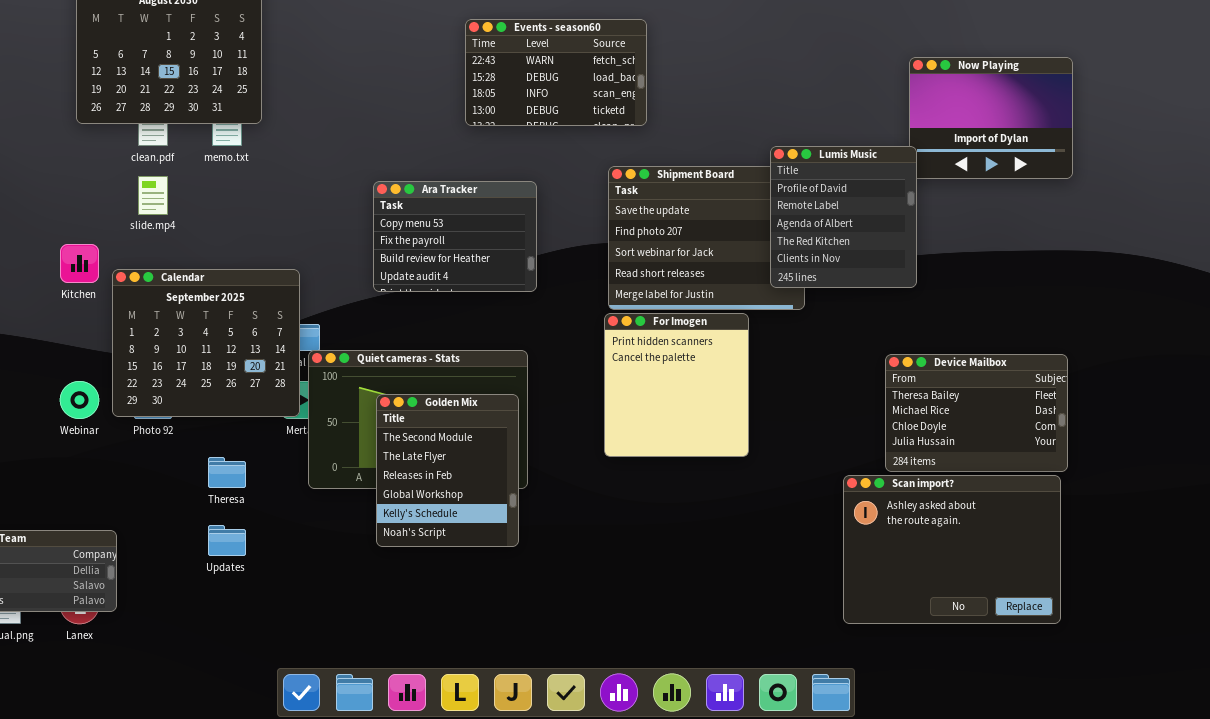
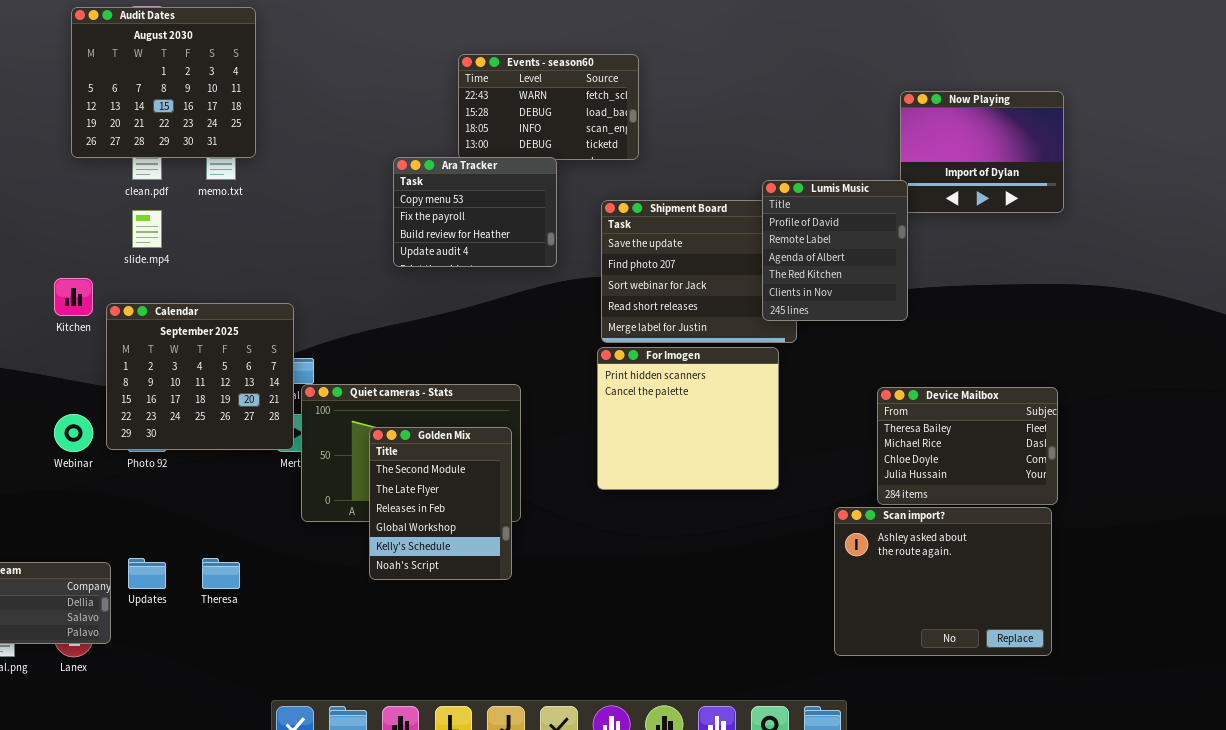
Ara Tracker: [373,181,537,292] -> [393,157,557,267], moved
For Imogen: [604,313,749,457] -> [597,347,779,490], resized
Theresa: [208,457,246,488] -> [202,558,240,589], moved
Updates: [208,525,246,556] -> [128,558,166,589], moved

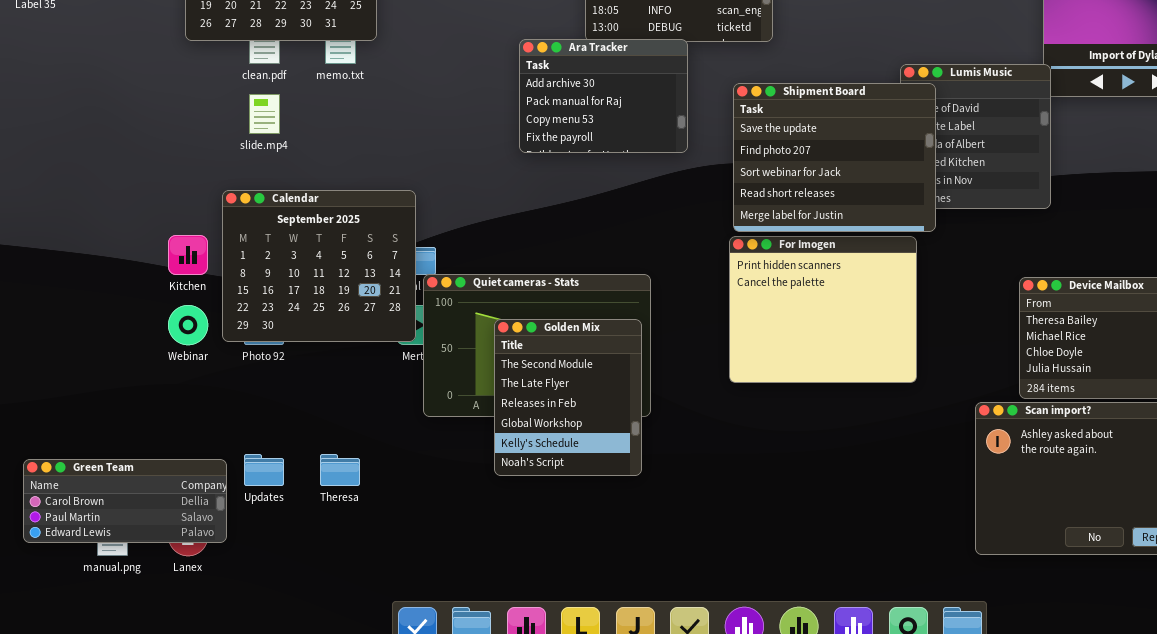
Ara Tracker: [393,157,557,267] -> [519,39,688,153], scrolled up 2 rows
Shipment Board: [601,200,797,343] -> [733,83,936,232], raised
Kitchen: [54,278,93,316] -> [168,235,208,275], moved

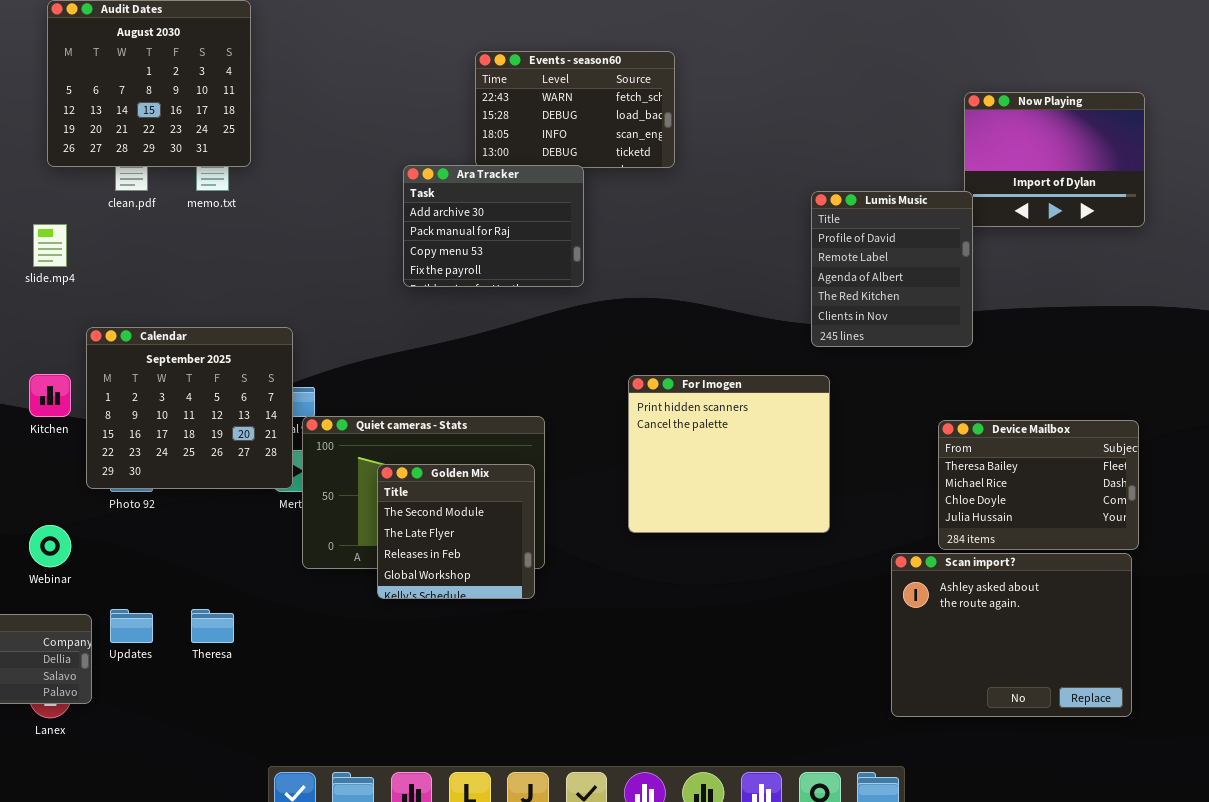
Shipment Board: [733,83,936,232] -> none, closed
slide.mp4: [249,94,280,134] -> [33,224,67,267], moved
Webinar: [168,305,208,345] -> [29,525,71,567], moved
Golden Mix: [494,319,642,476] -> [377,464,535,599], resized

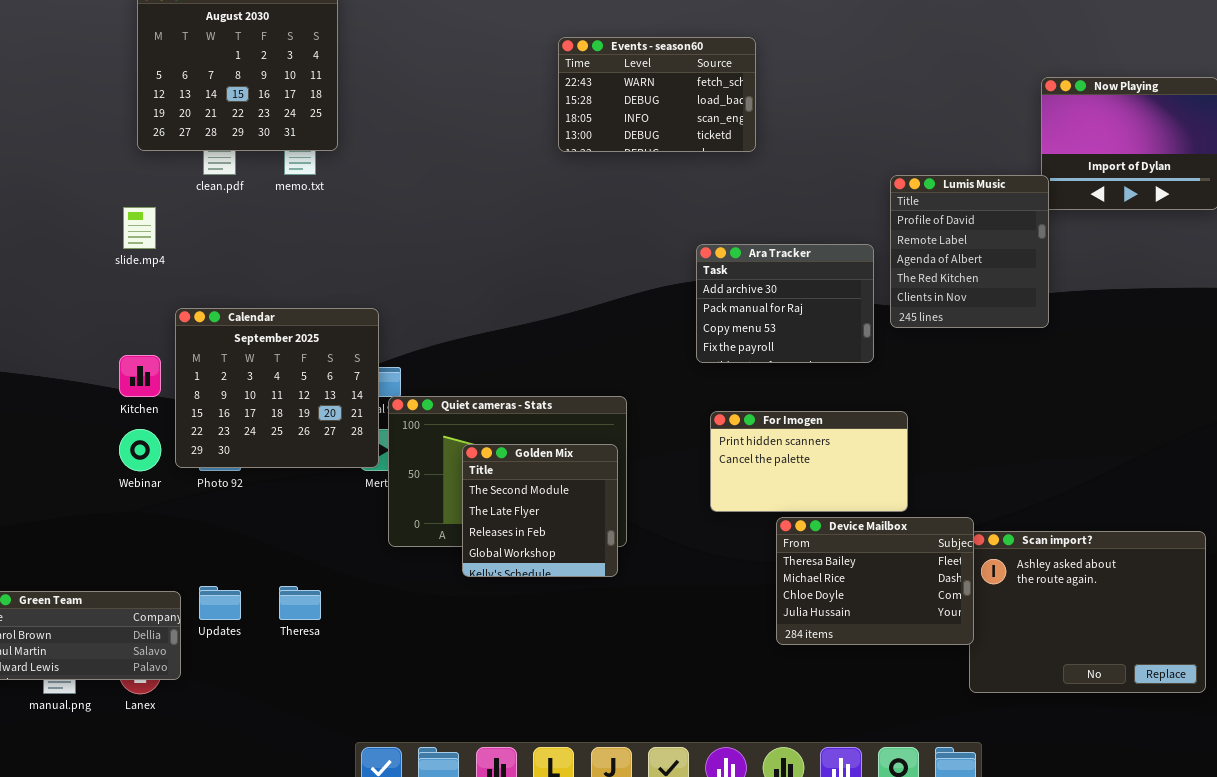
Ara Tracker: [403,165,584,287] -> [696,244,874,363], moved
For Imogen: [628,375,830,533] -> [710,411,908,512], resized
Device Mailbox: [938,420,1139,550] -> [776,517,974,645], moved
Webinar: [29,525,71,567] -> [119,429,161,471], moved

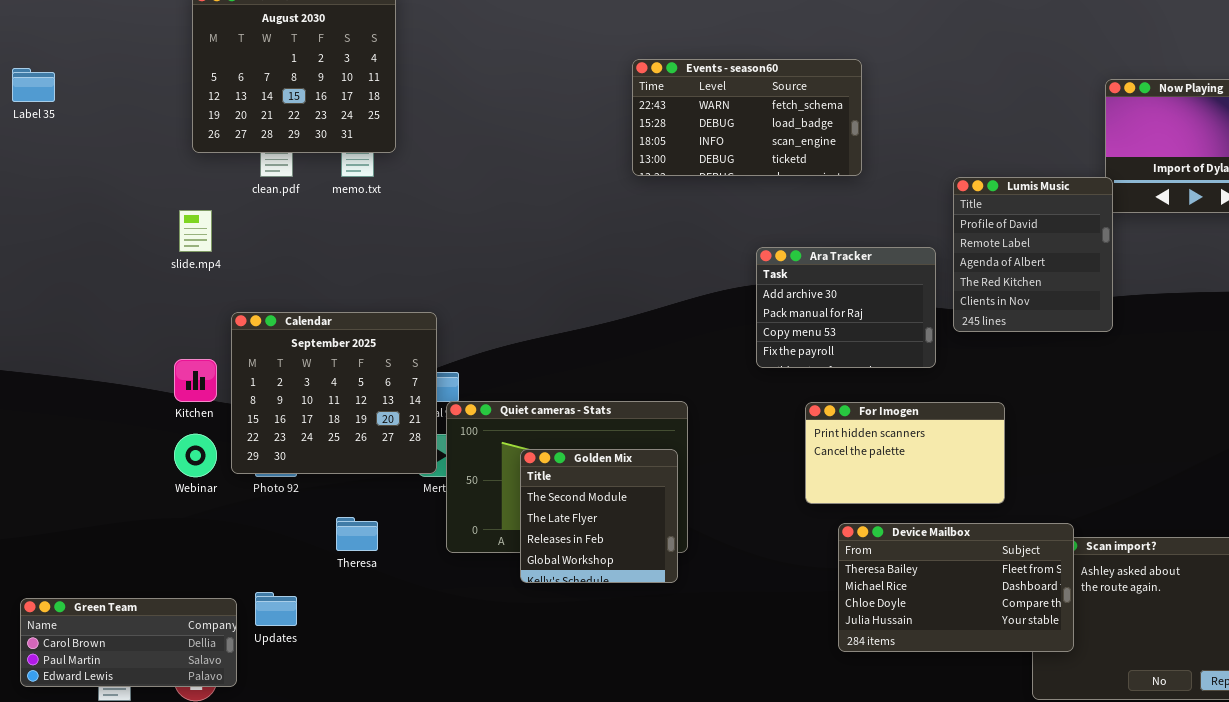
Events - season60: [558,37,756,152] -> [632,59,862,176], moved, resized
For Imogen: [710,411,908,512] -> [805,402,1005,504], moved
Device Mailbox: [776,517,974,645] -> [838,523,1074,652], resized
Theresa: [279,586,321,620] -> [336,517,378,551], moved

